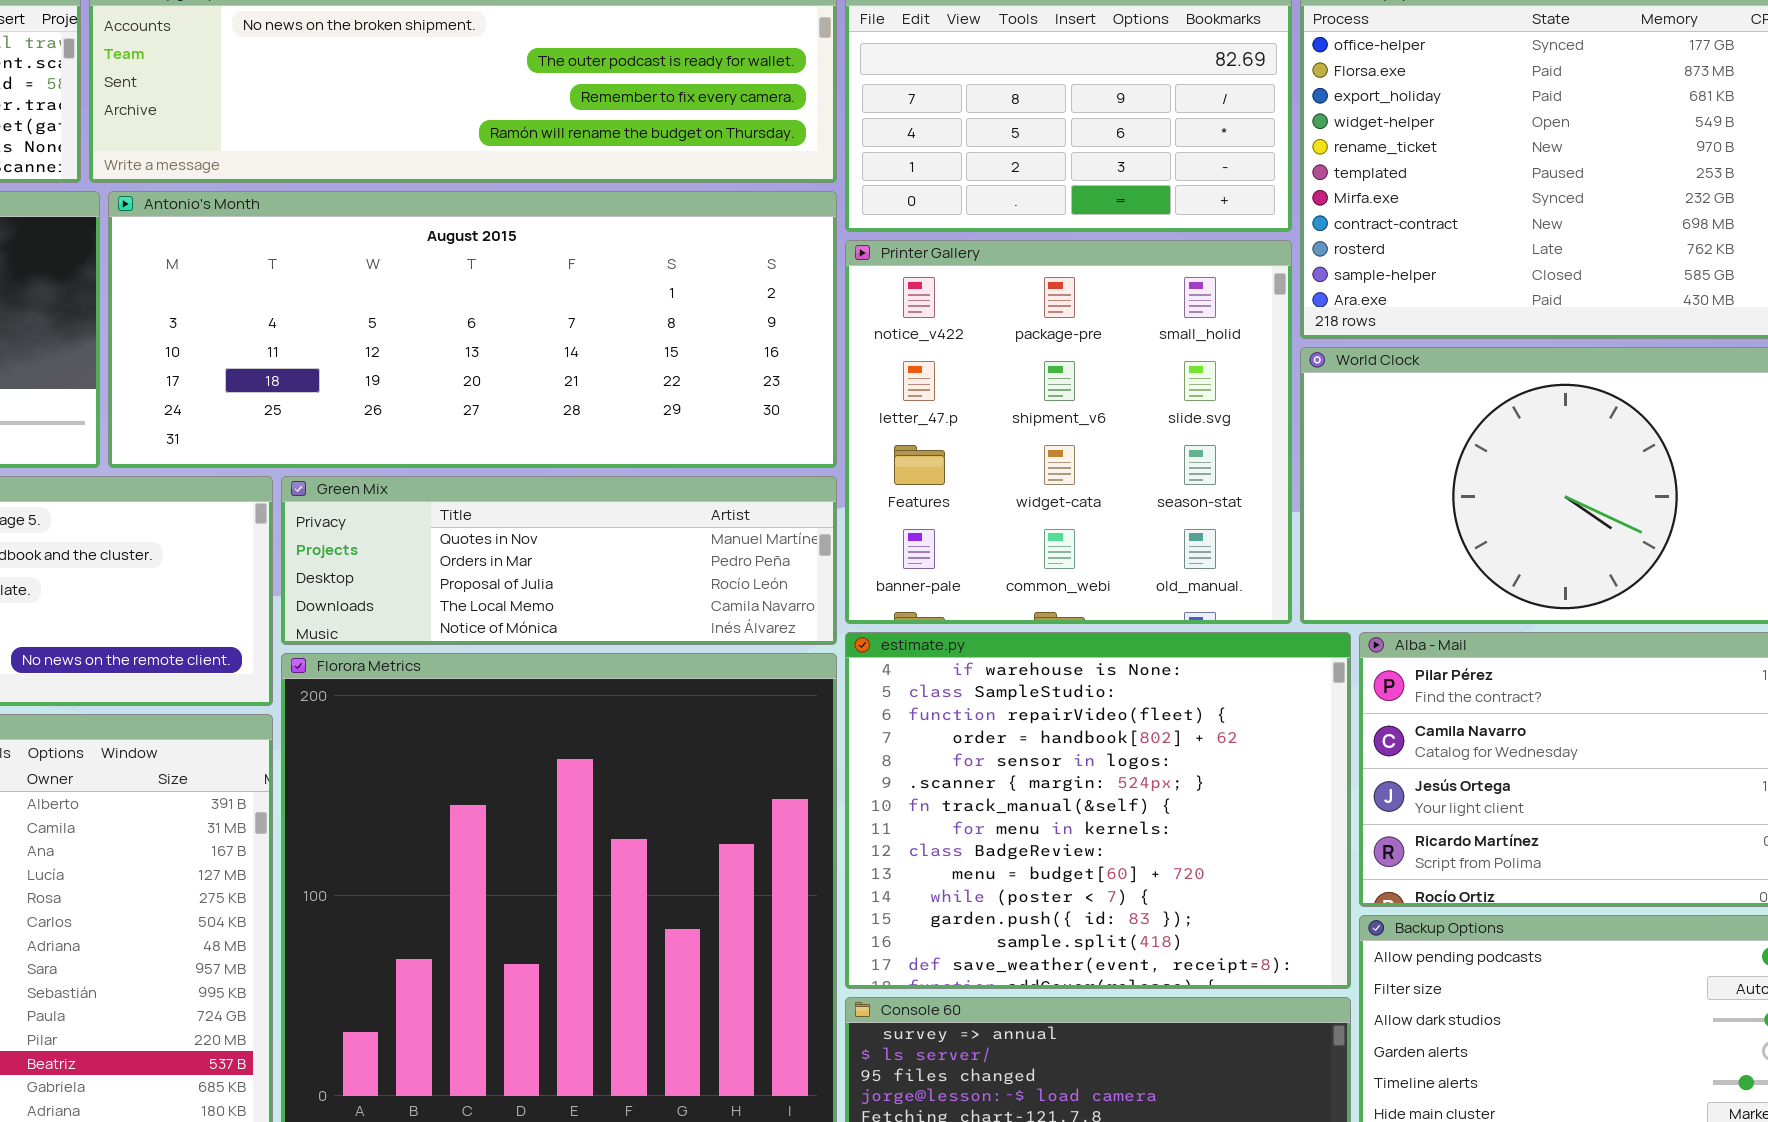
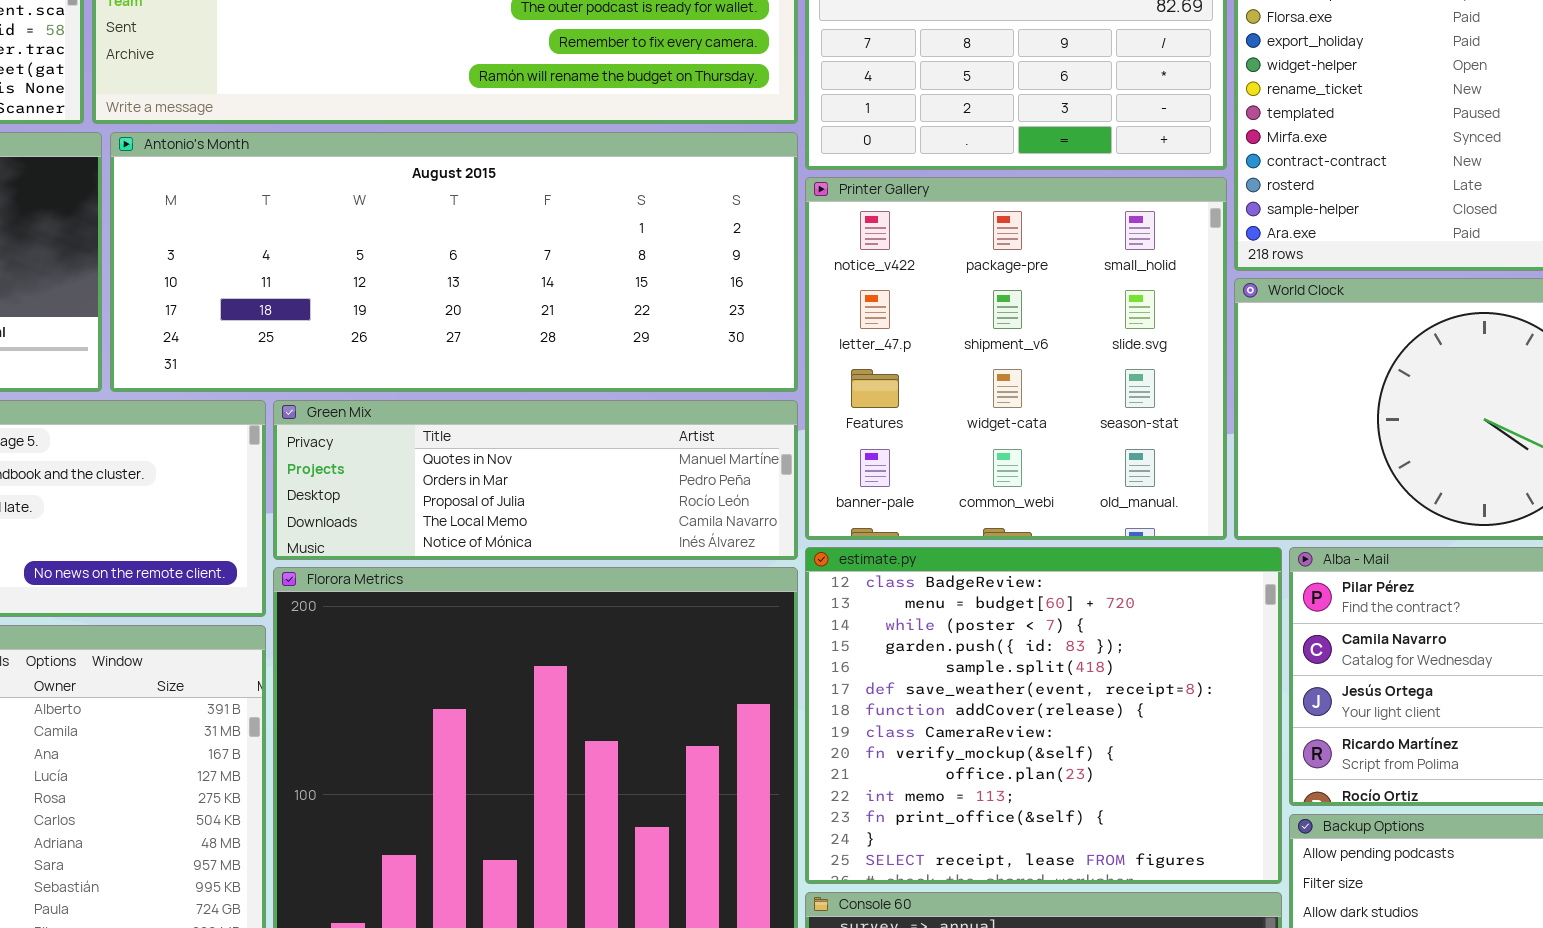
estimate.py: [845,632,1351,989] -> [805,547,1282,884], scrolled down 8 rows

